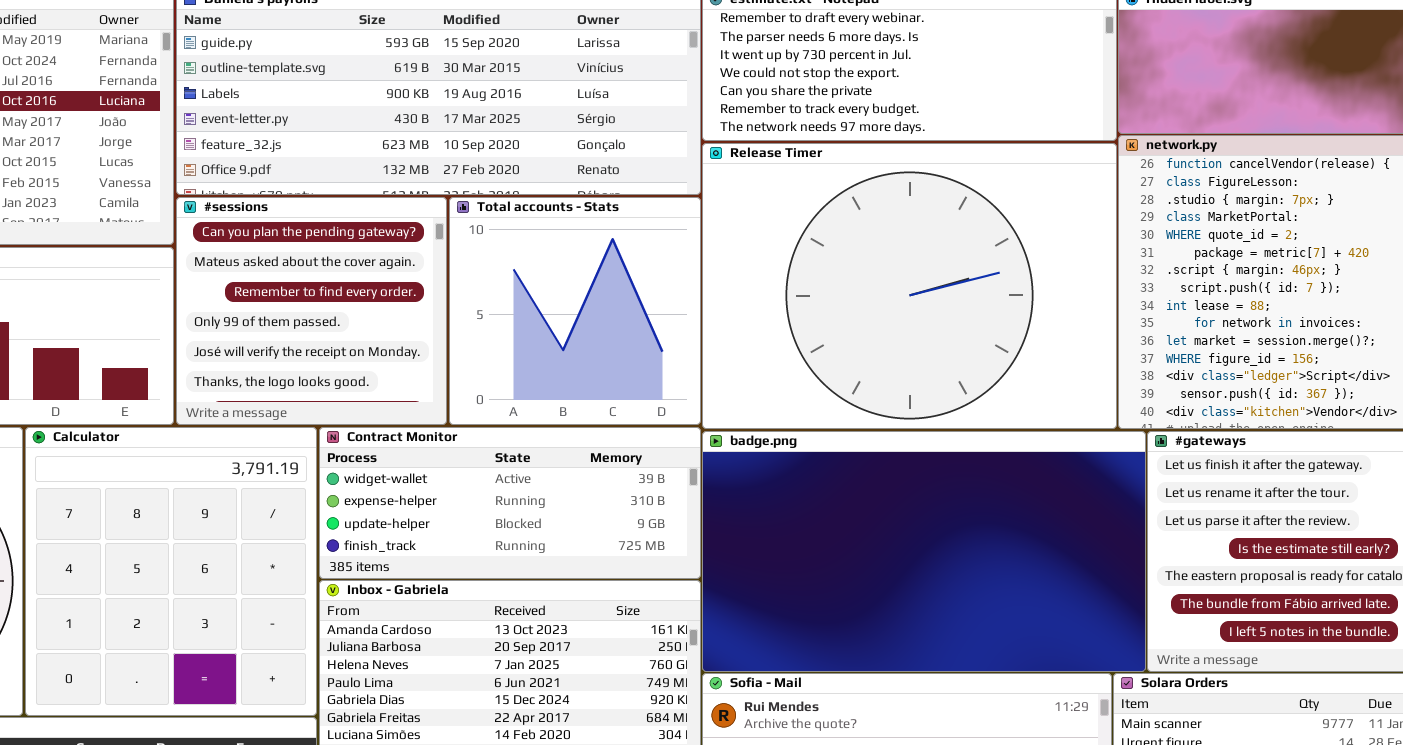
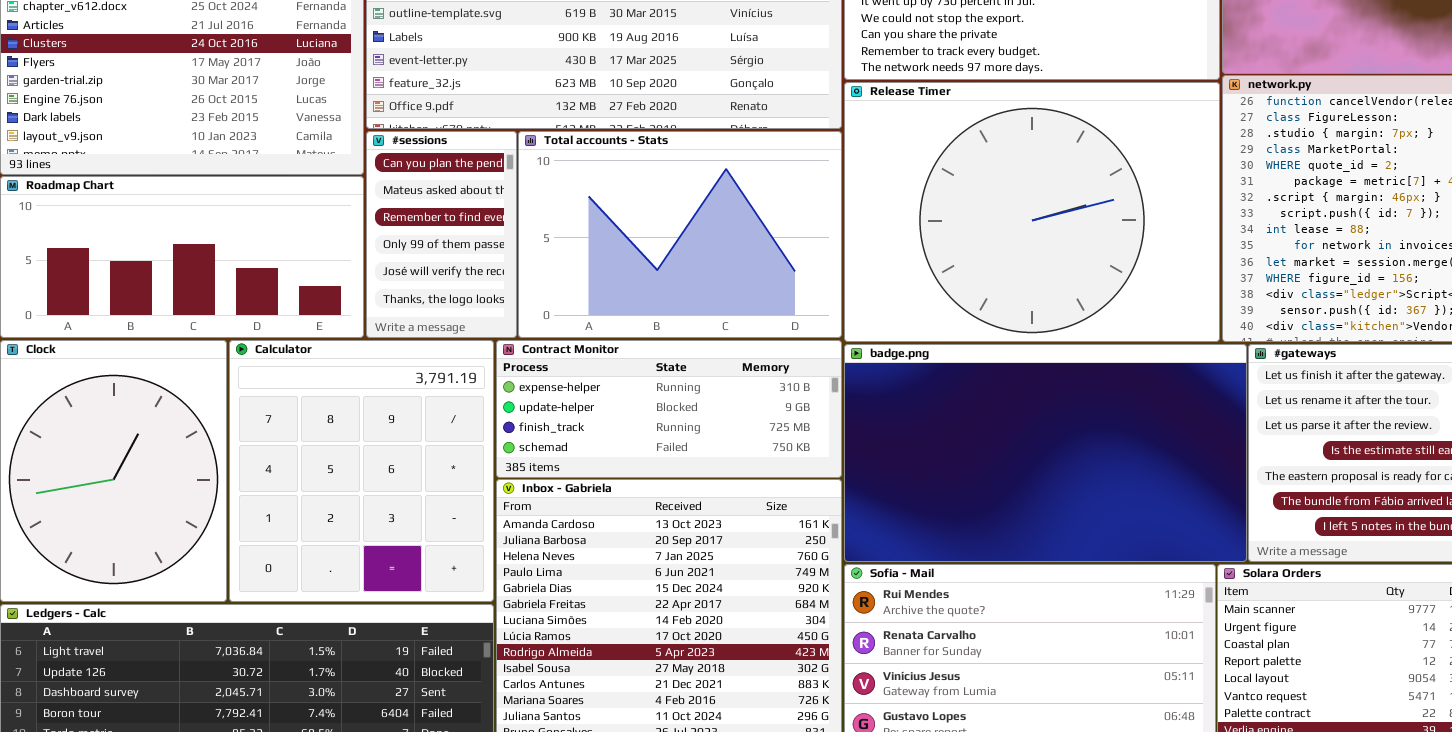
#sessions: [176,197,447,425] -> [366,131,517,338], resized
Total accounts - Stats: [449,197,701,425] -> [518,131,842,338], resized
Contract Monitor: [319,427,701,579] -> [496,340,842,478], scrolled down 1 row

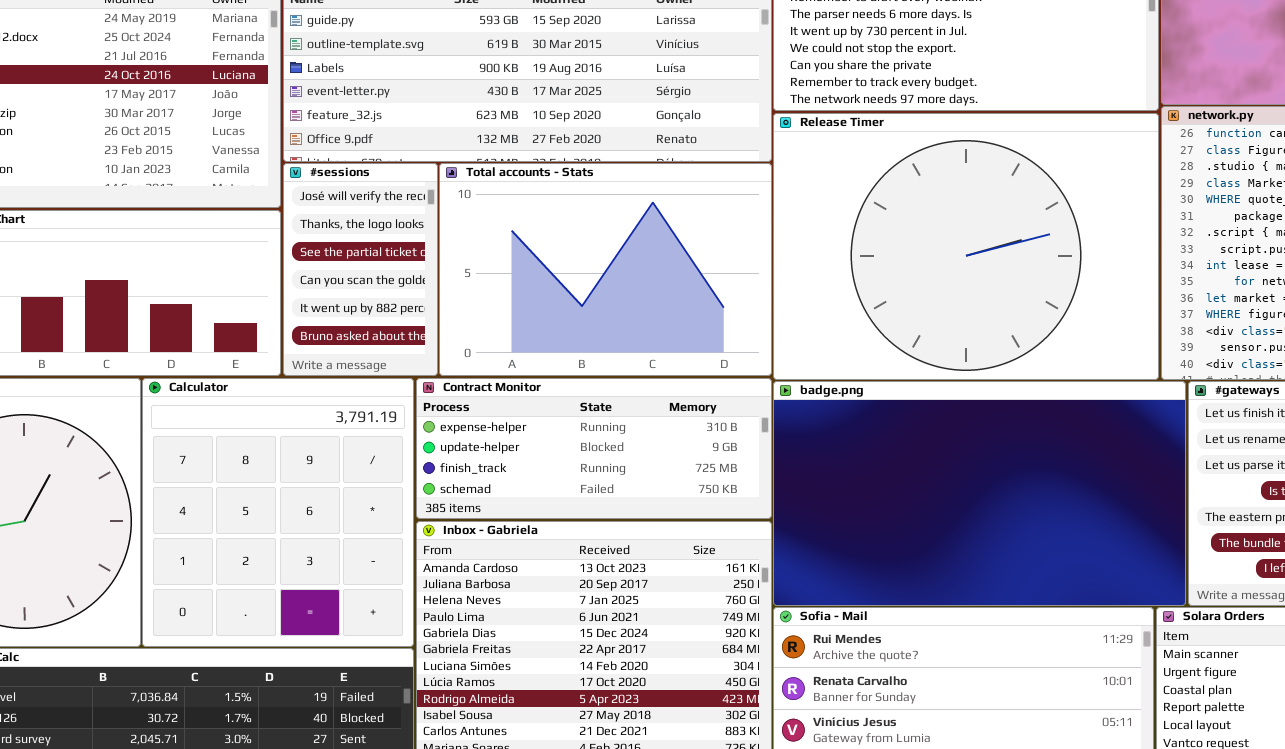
#sessions: [366,131,517,338] -> [283,163,438,376], scrolled down 4 rows

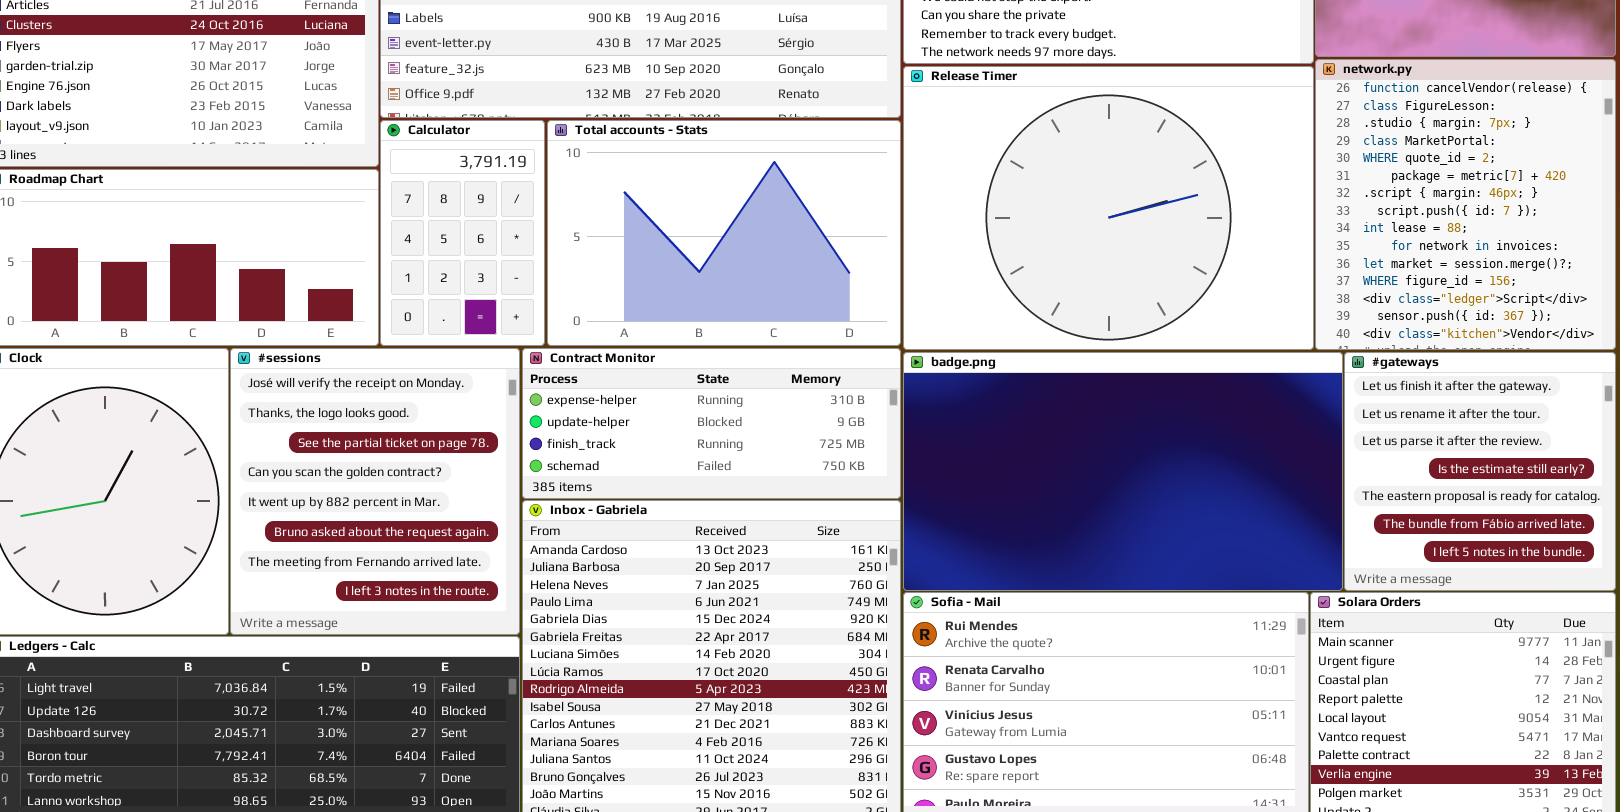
#sessions: [283,163,438,376] -> [230,348,520,635], moved, resized
Calculator: [142,378,414,647] -> [380,120,545,346], moved, resized

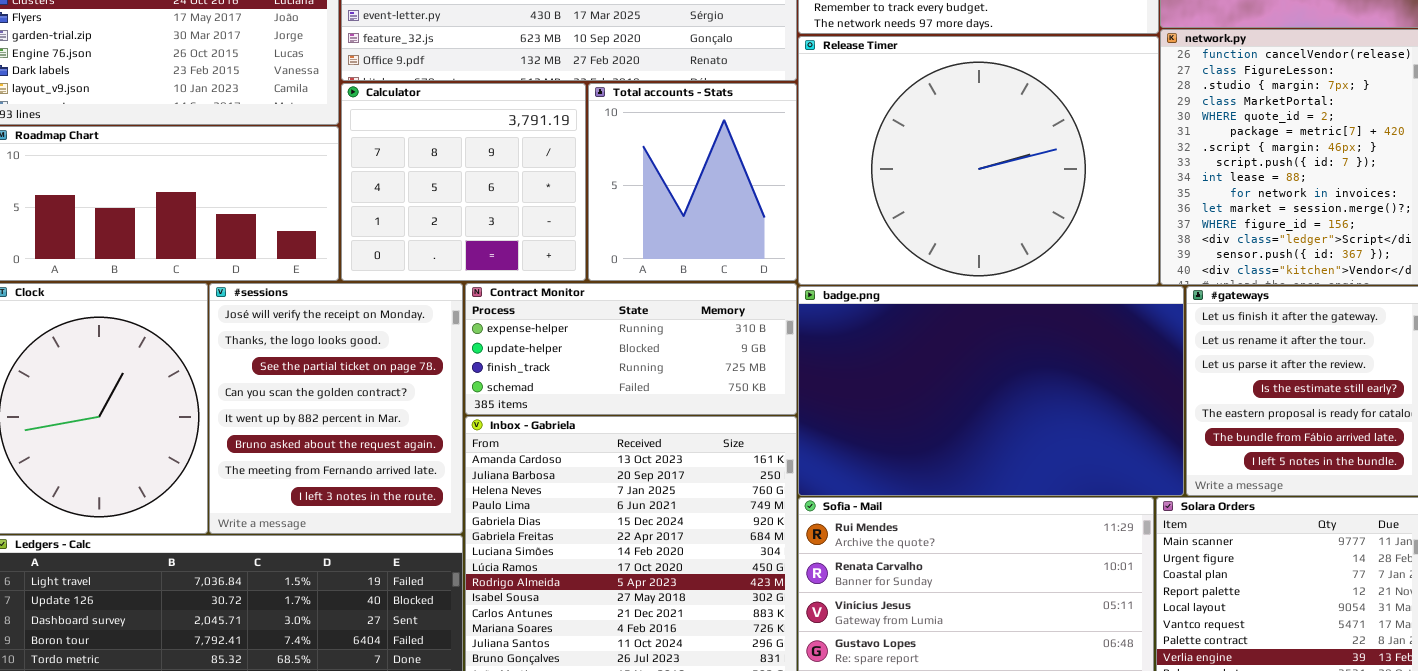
Calculator: [380,120,545,346] -> [341,83,586,281], resized
Total accounts - Stats: [547,120,901,346] -> [588,83,797,281], resized

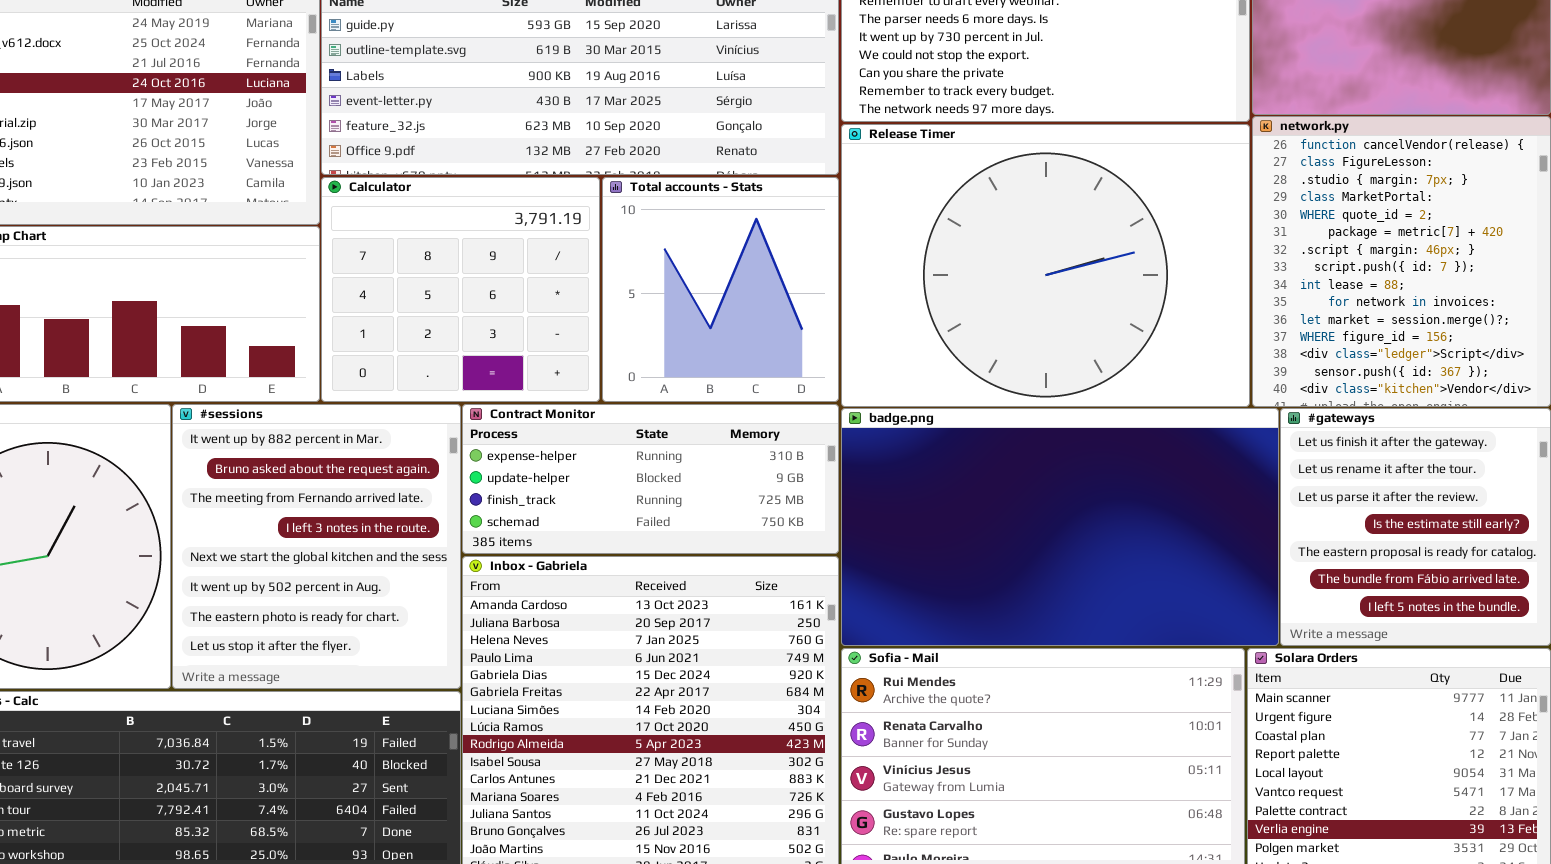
#sessions: [209,283,463,534] -> [172,404,461,689], scrolled down 4 rows

